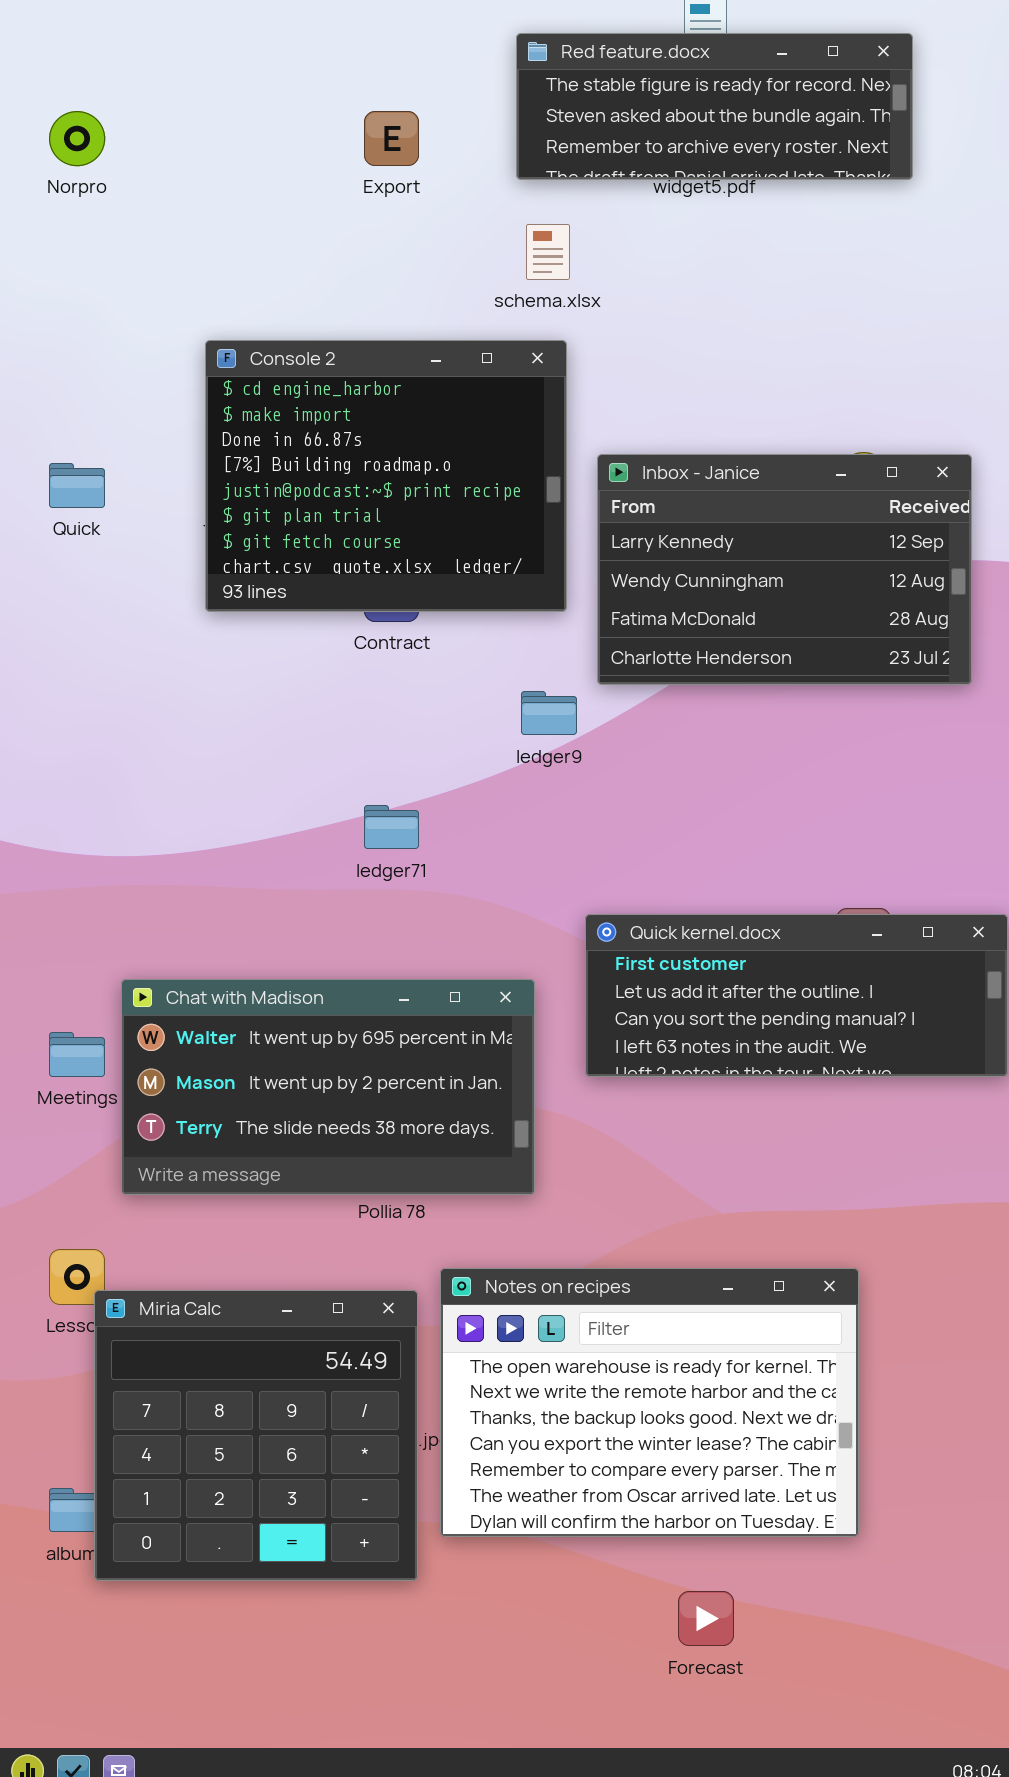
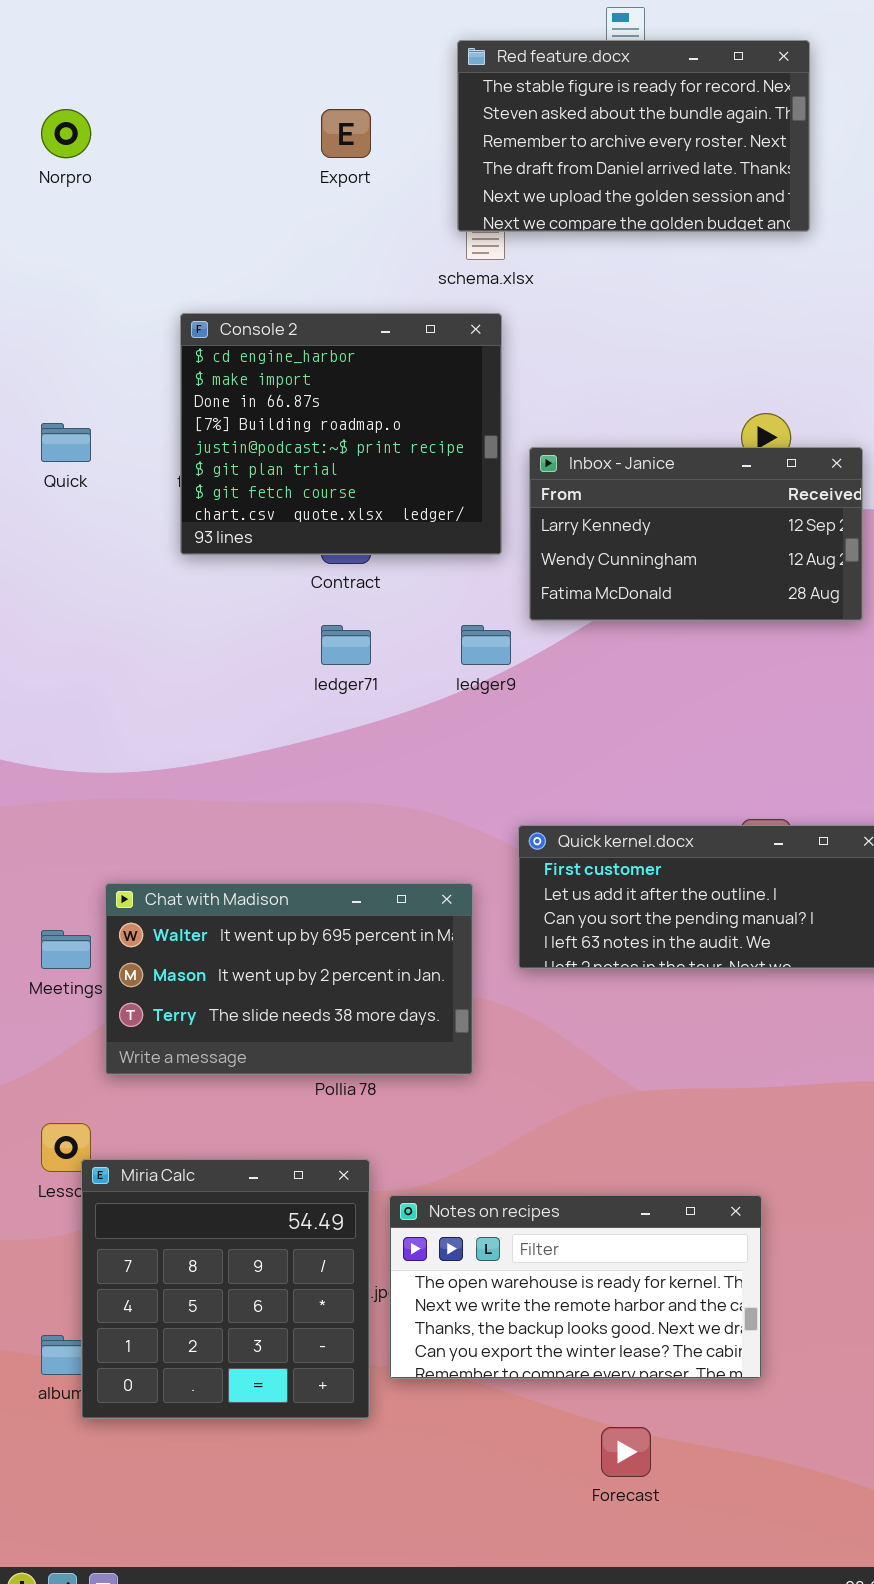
Red feature.docx: [516,33,913,180] -> [457,40,810,232], resized
Inbox - Janice: [597,454,972,685] -> [529,447,863,621], resized
ledger71: [364,805,419,849] -> [321,625,371,665], moved
Notes on recipes: [440,1268,859,1537] -> [389,1195,762,1379], resized

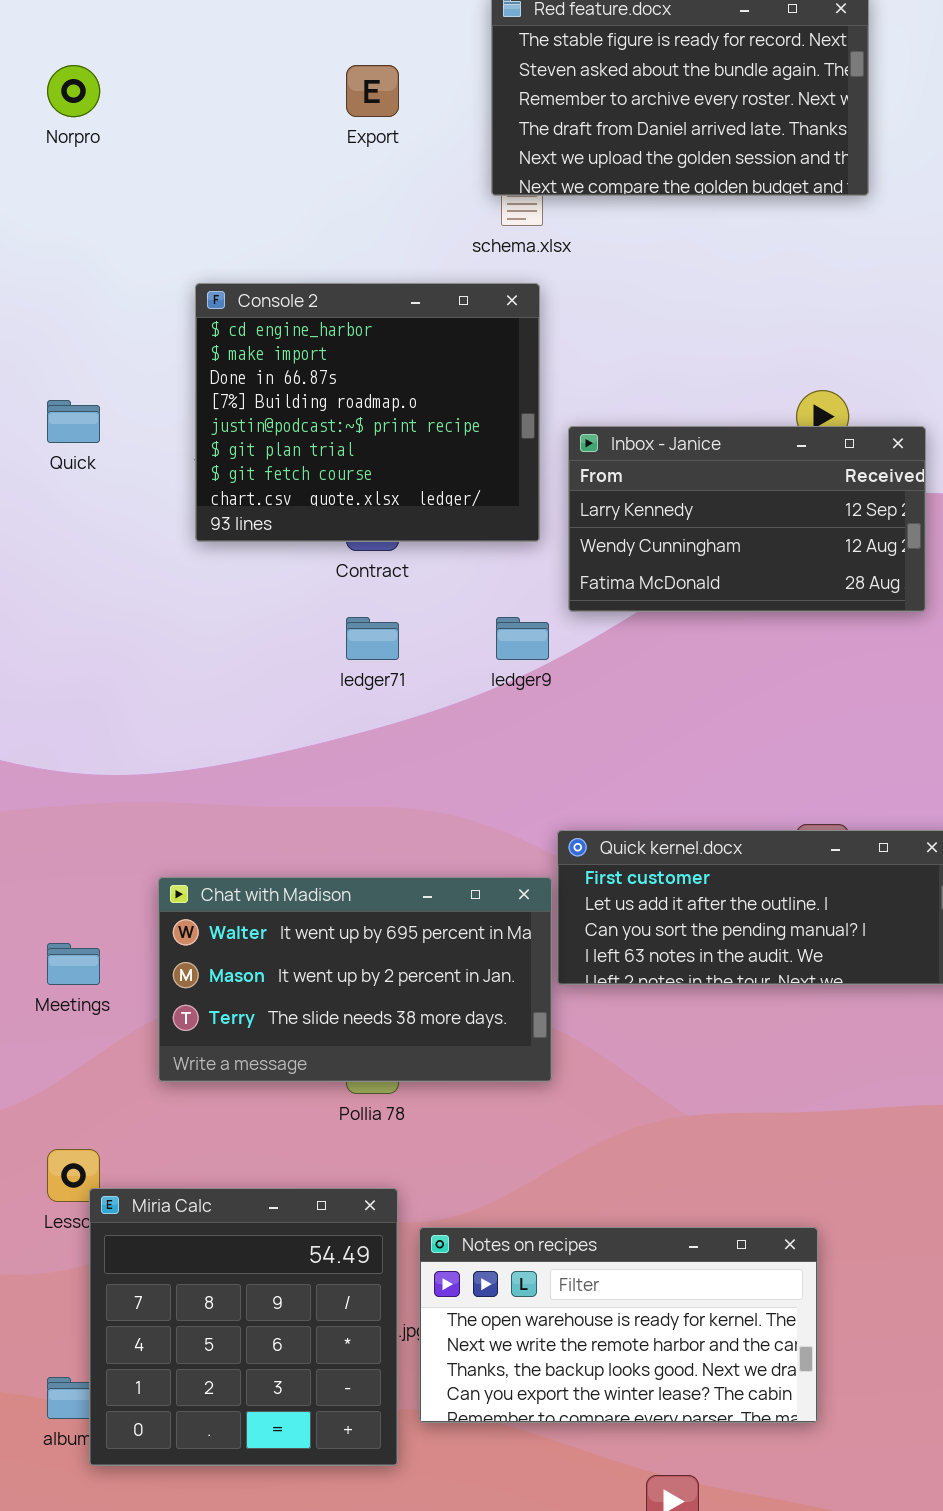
Chat with Madison: [105,883,473,1075] -> [158,877,552,1082], moved

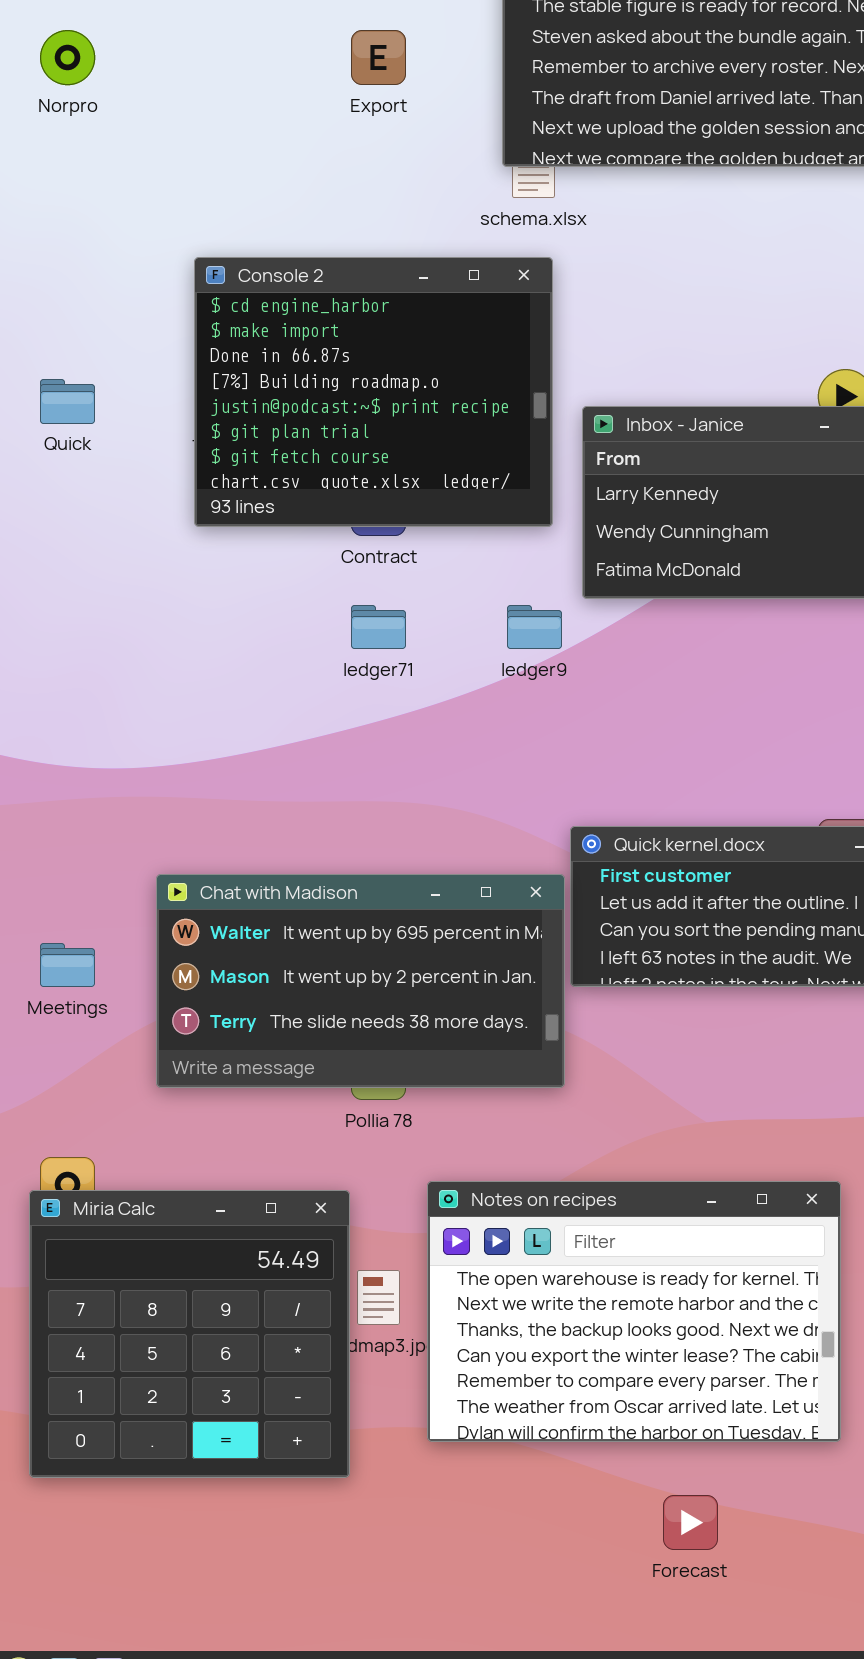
Miria Calc: [89,1188,398,1466] -> [29,1190,350,1478], moved
Notes on recipes: [419,1227,818,1423] -> [427,1181,841,1442], resized

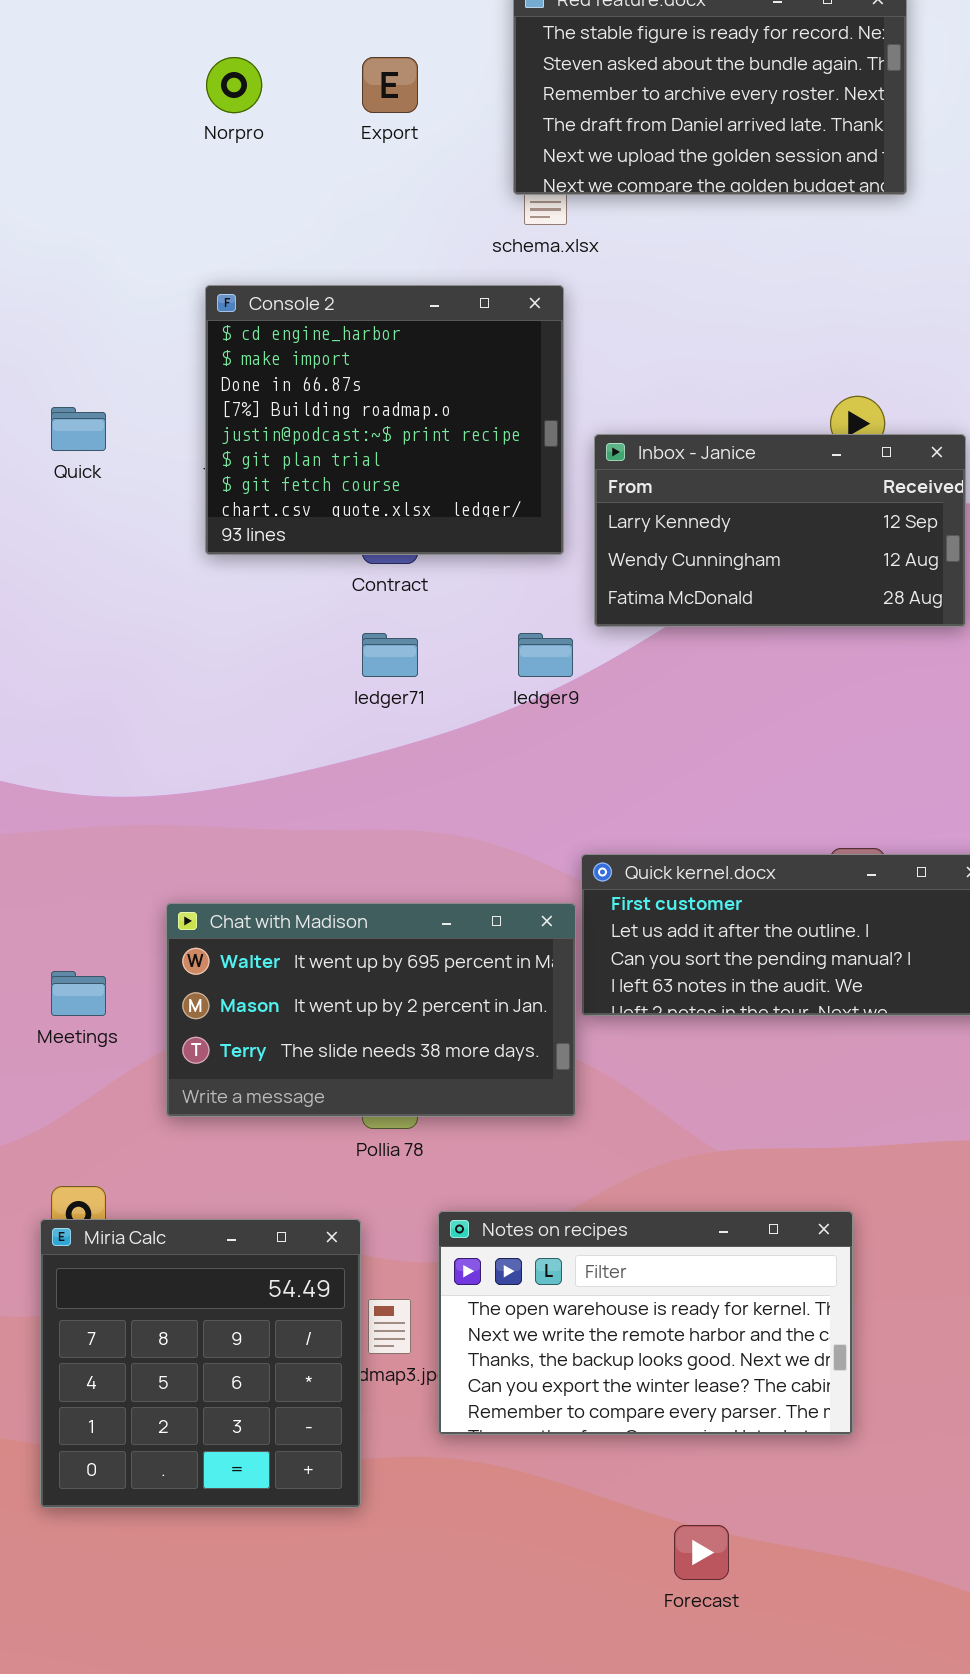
Norpro: [40,30,95,85] -> [206,57,262,113], moved
Notes on recipes: [427,1181,841,1442] -> [438,1211,853,1435], resized

